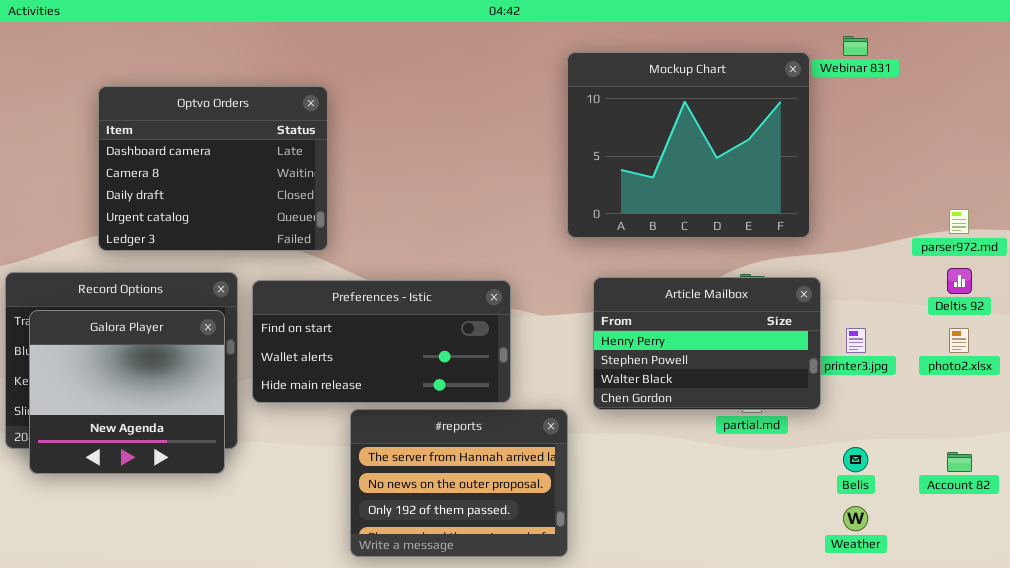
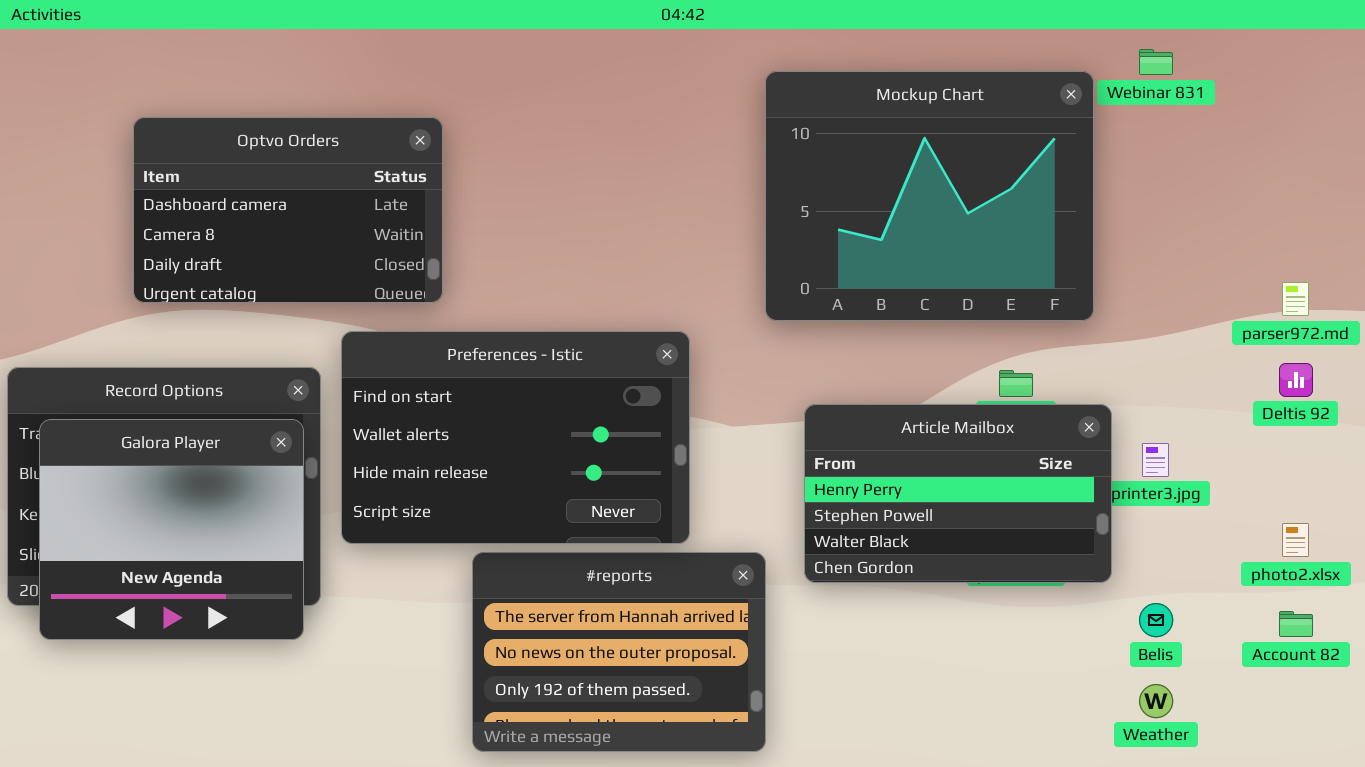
Optvo Orders: [98,86,328,251] -> [133,117,443,303], resized
Article Mailbox: [593,277,821,410] -> [804,404,1112,583], moved
Preferences - Istic: [252,280,511,403] -> [341,331,690,544], resized
photo2.xlsx: [949,328,969,353] -> [1282,523,1309,557], moved

